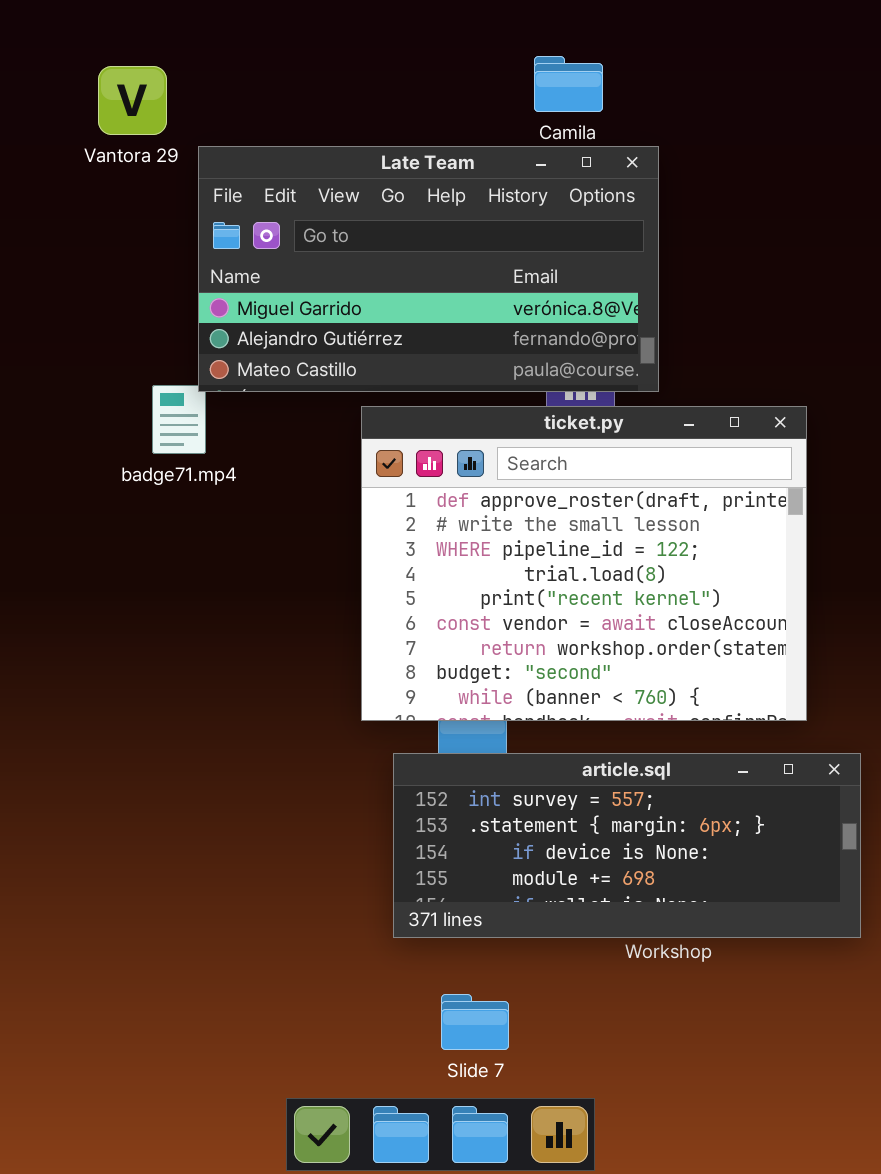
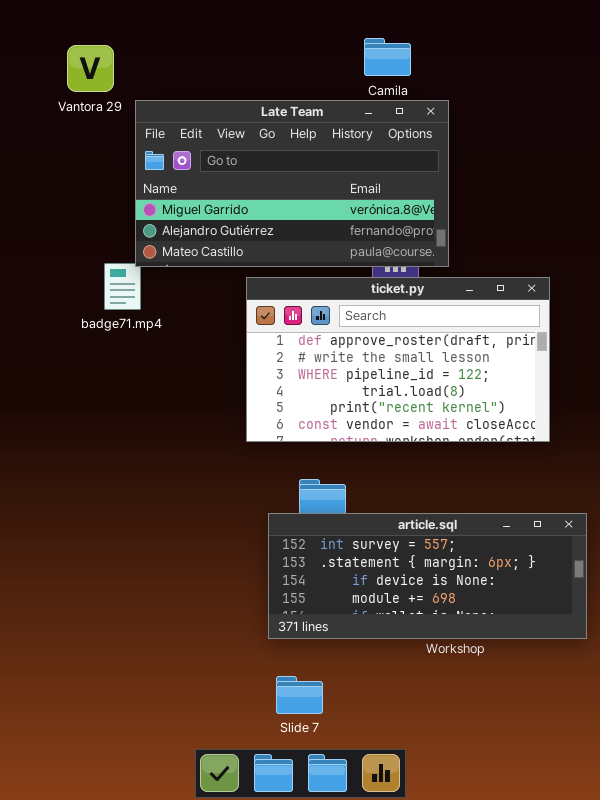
ticket.py: [361,406,807,721] -> [246,277,550,442], resized
Slide 7: [441,994,509,1050] -> [276,676,323,714], moved

